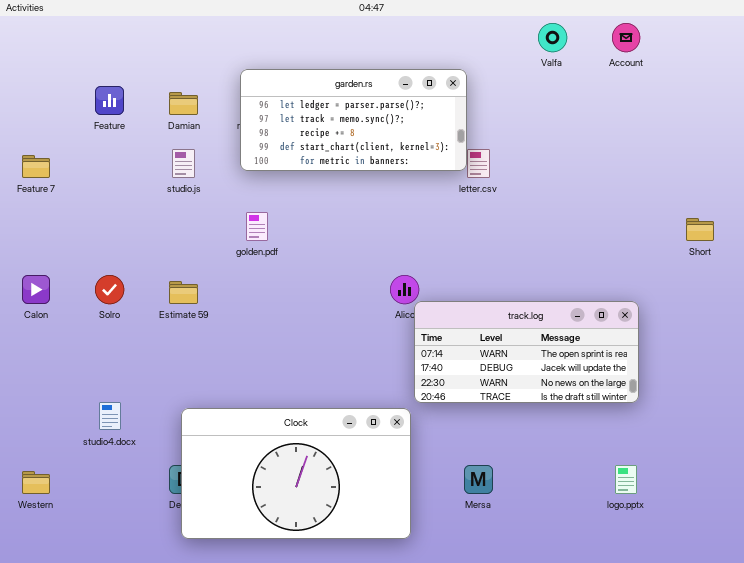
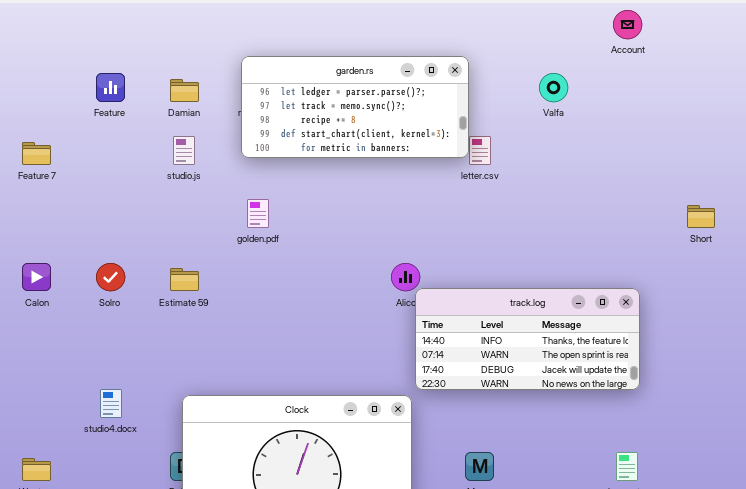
Valfa: [538,23,567,52] -> [539,73,568,102], moved
track.log: [414,301,639,403] -> [415,288,640,390], scrolled up 1 row

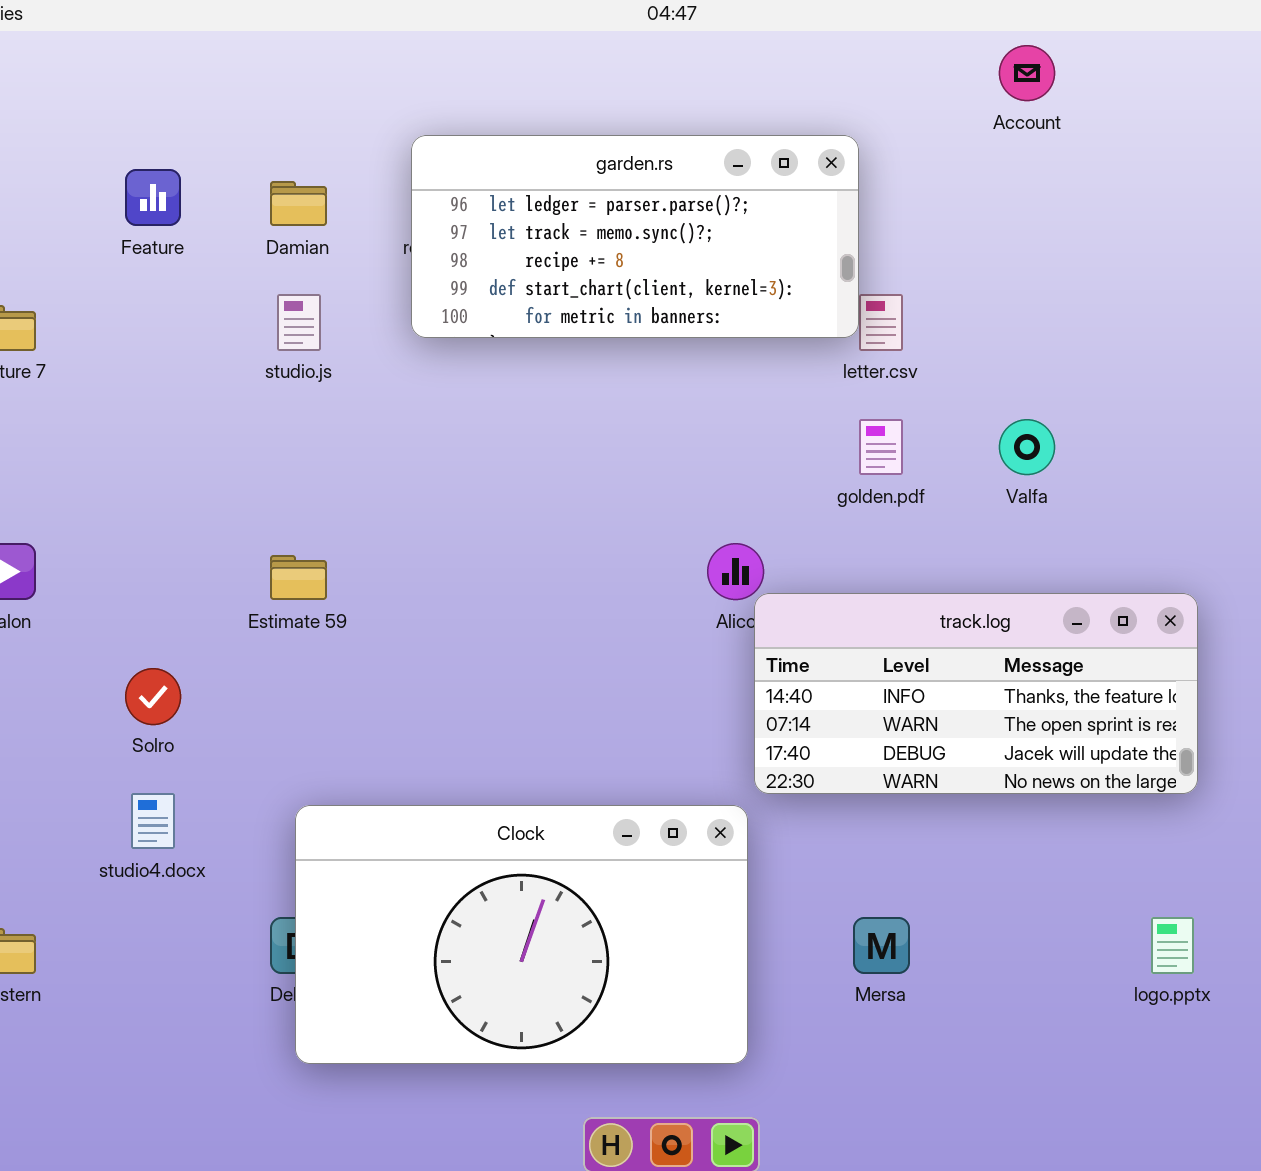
Account: [613,10,642,39] -> [999,45,1055,101], moved
Valfa: [539,73,568,102] -> [999,419,1055,475], moved
golden.pdf: [247,199,269,228] -> [859,419,903,475], moved
Solro: [96,263,125,291] -> [125,668,181,725], moved

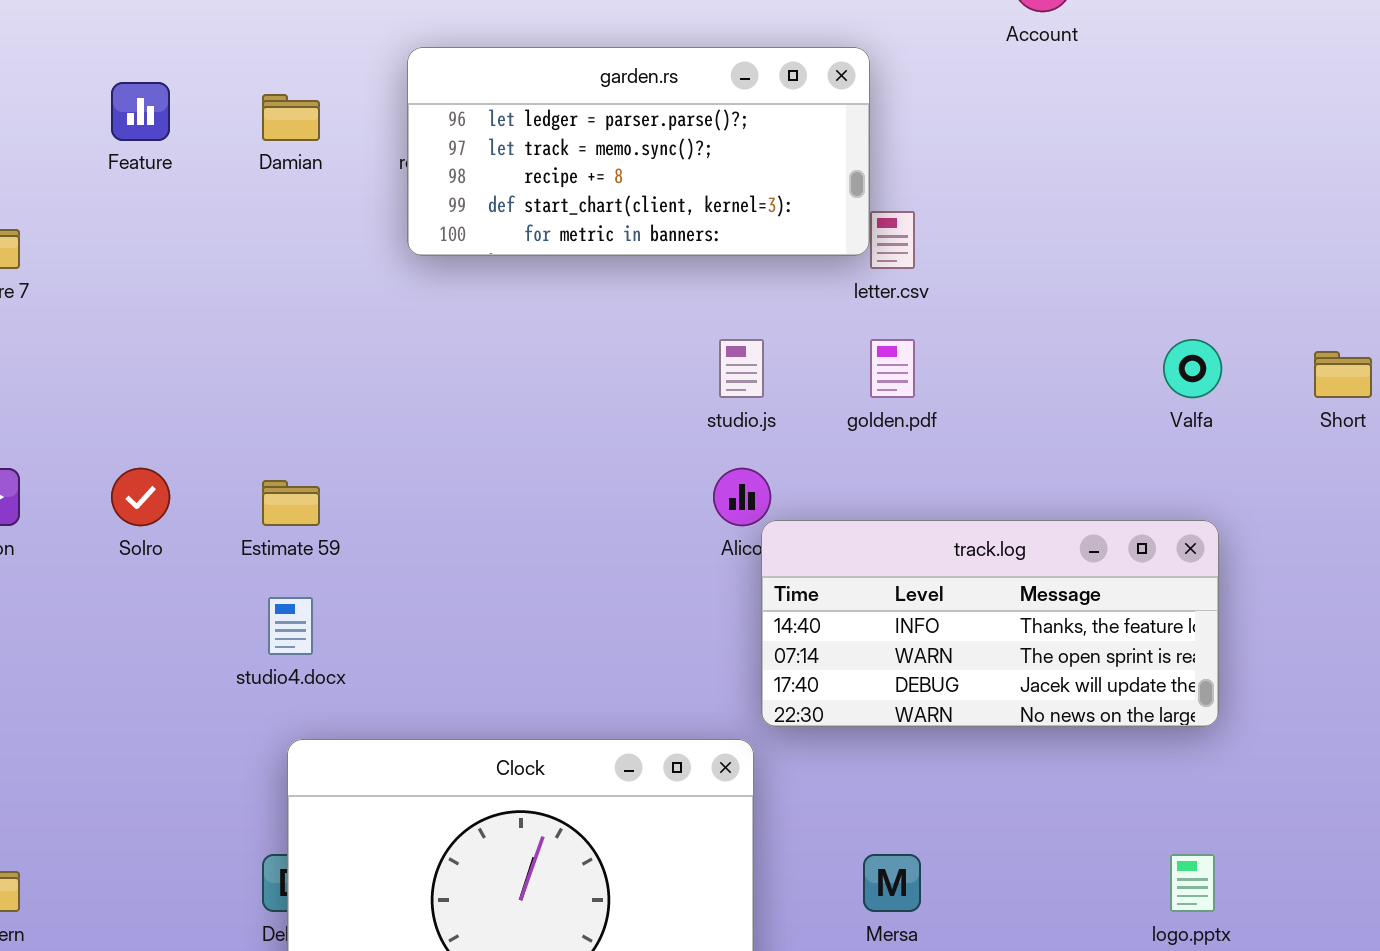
studio.js: [277,294,321,351] -> [719,339,764,398], moved
Valfa: [999,419,1055,475] -> [1163,339,1222,398], moved
Solro: [125,668,181,725] -> [111,468,170,526], moved
studio4.docx: [131,793,175,849] -> [268,597,313,655], moved

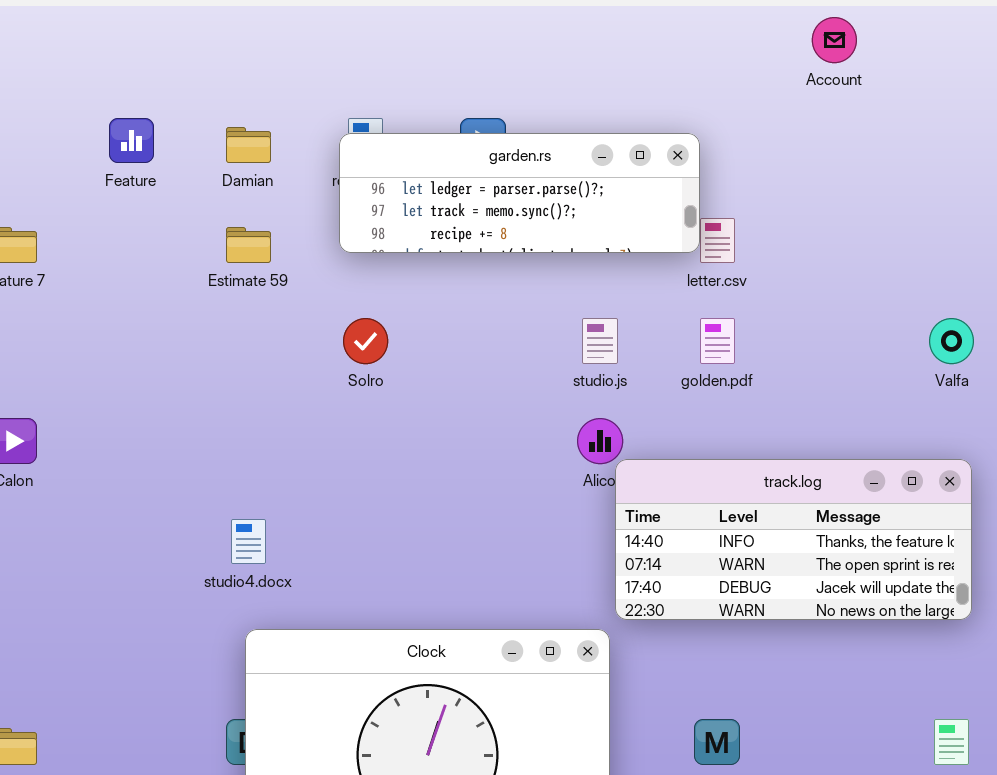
garden.rs: [407,47,870,256] -> [339,133,700,253], resized
Solro: [111,468,170,526] -> [343,318,388,364], moved
Estimate 59: [262,480,320,526] -> [226,227,271,263], moved

